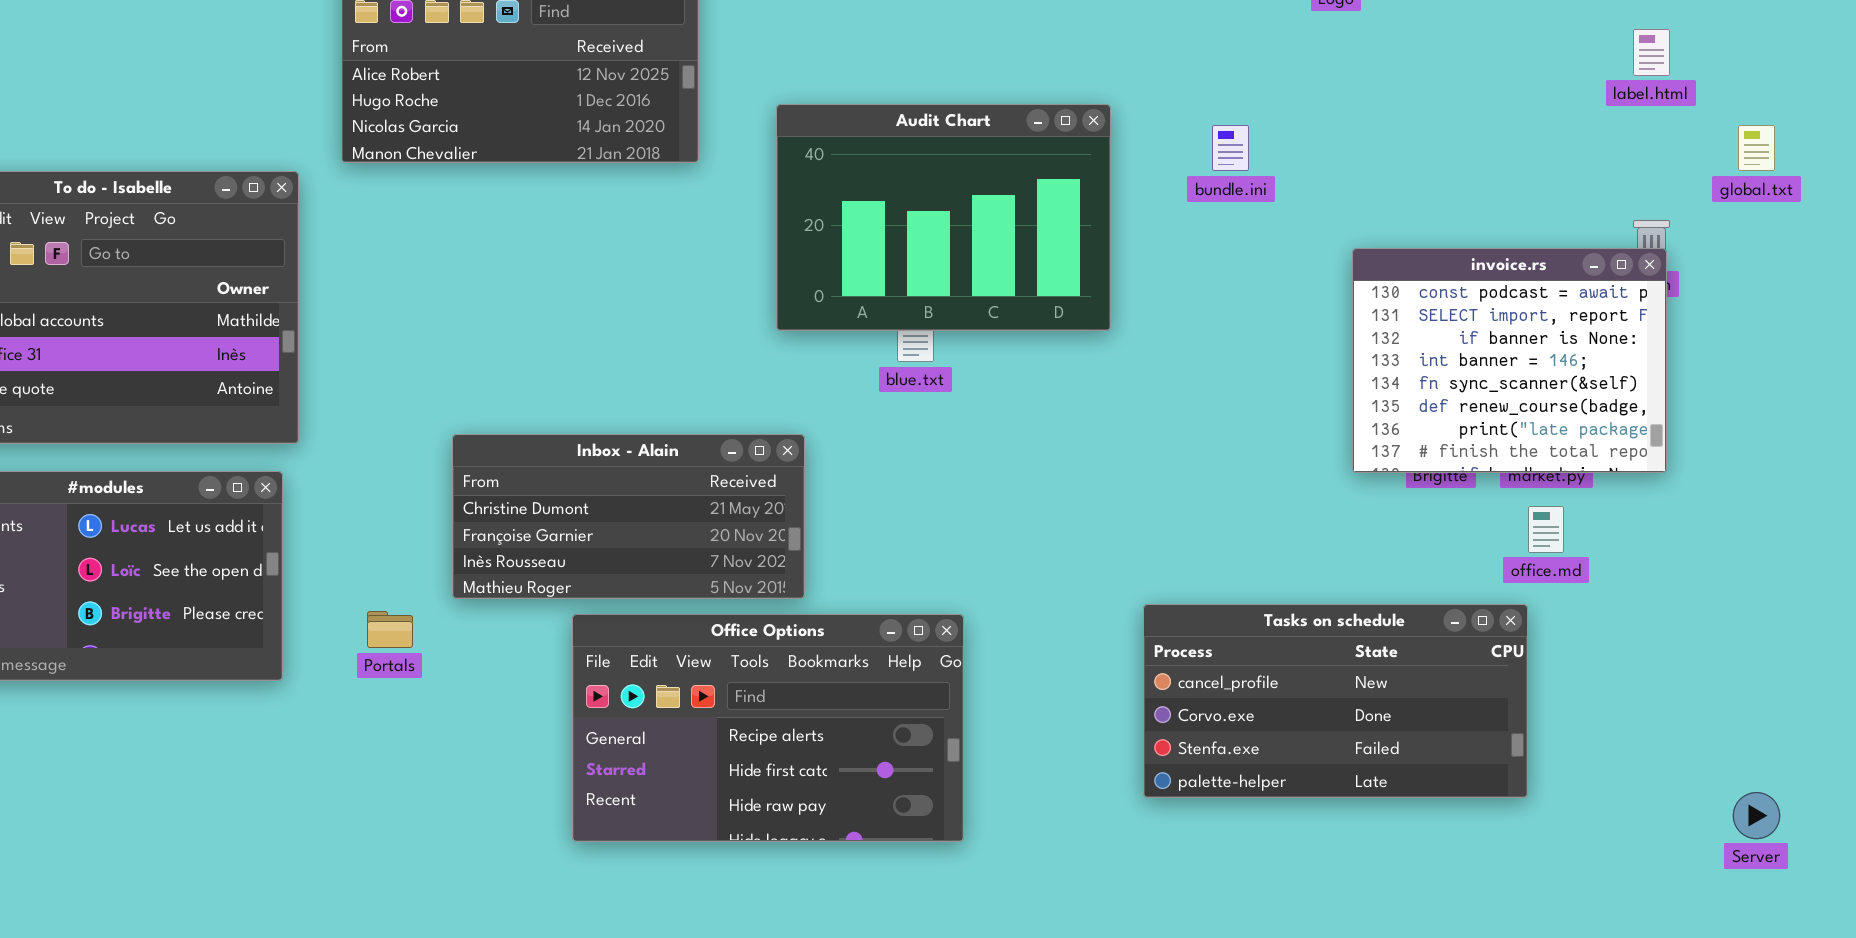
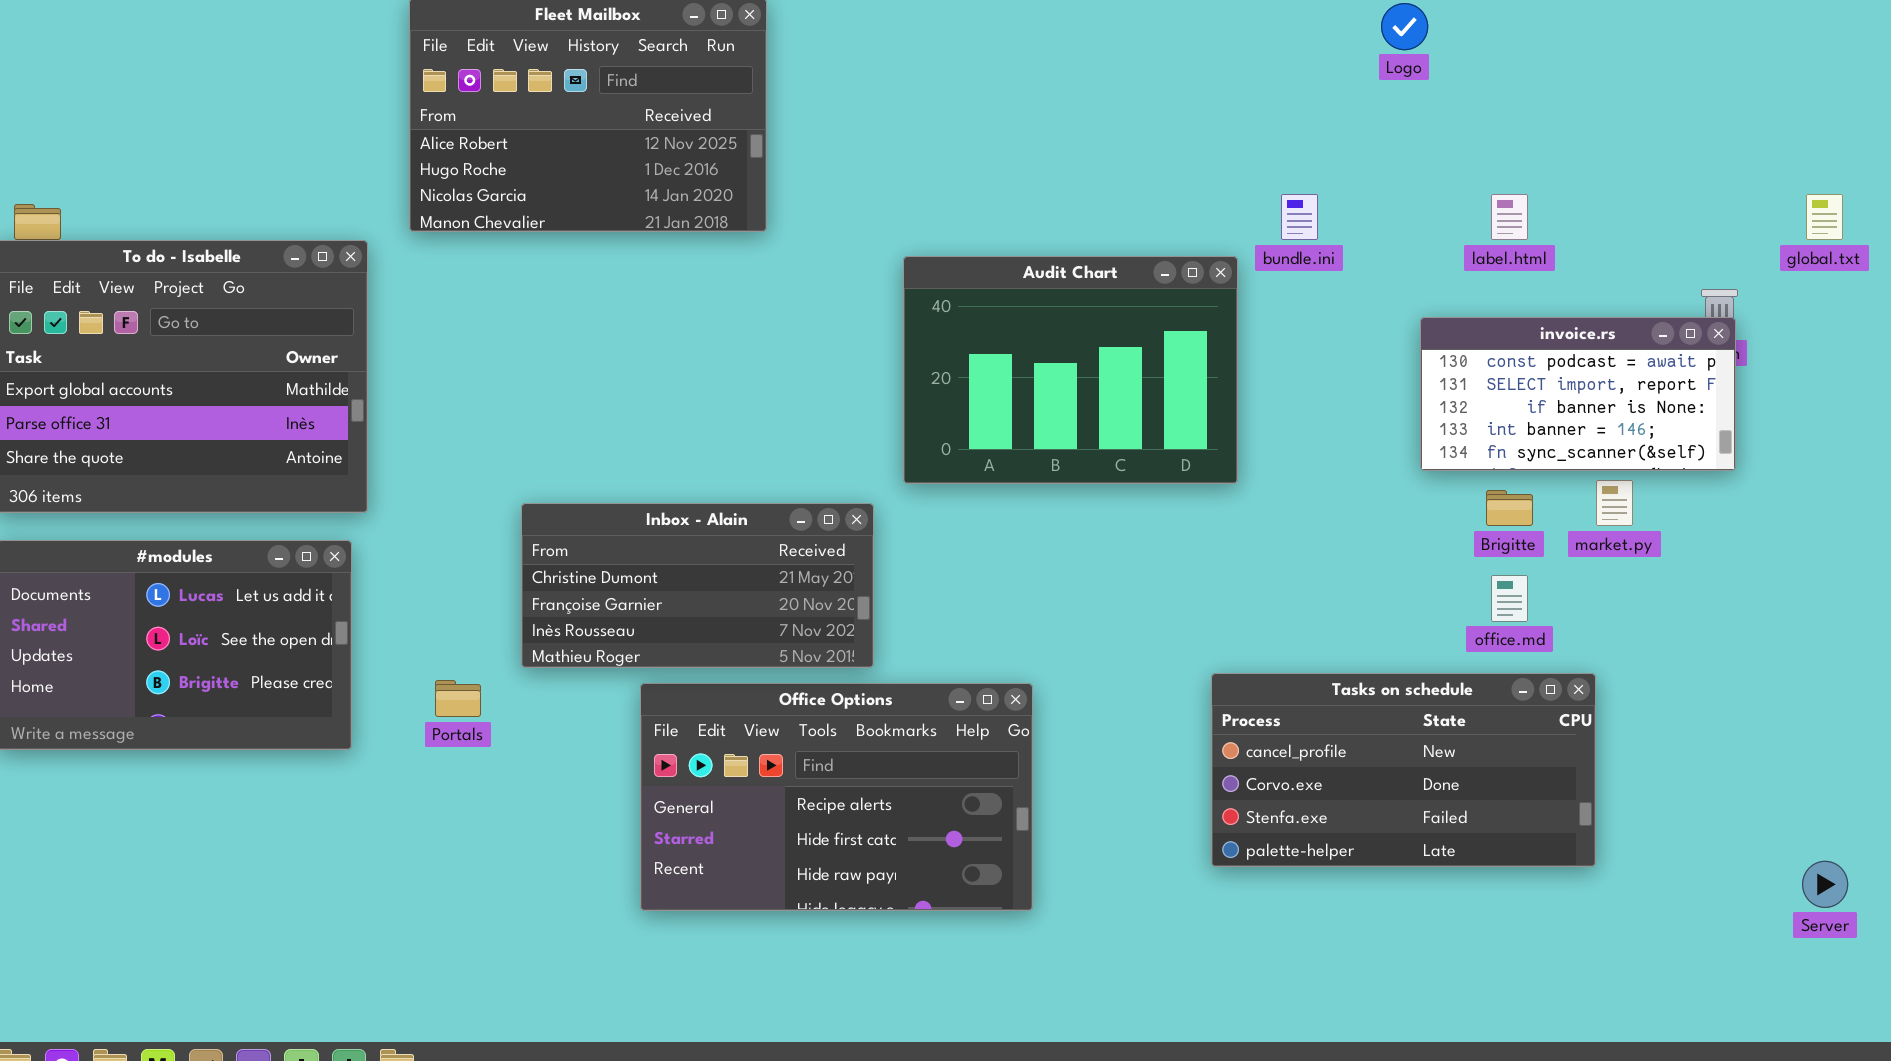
label.html: [1633,29,1670,76] -> [1491,194,1528,240], moved
Audit Chart: [776,104,1111,331] -> [903,256,1238,484], moved
invoice.rs: [1352,248,1667,473] -> [1420,317,1736,471], resized
office.md: [1528,506,1564,553] -> [1491,575,1528,622], moved

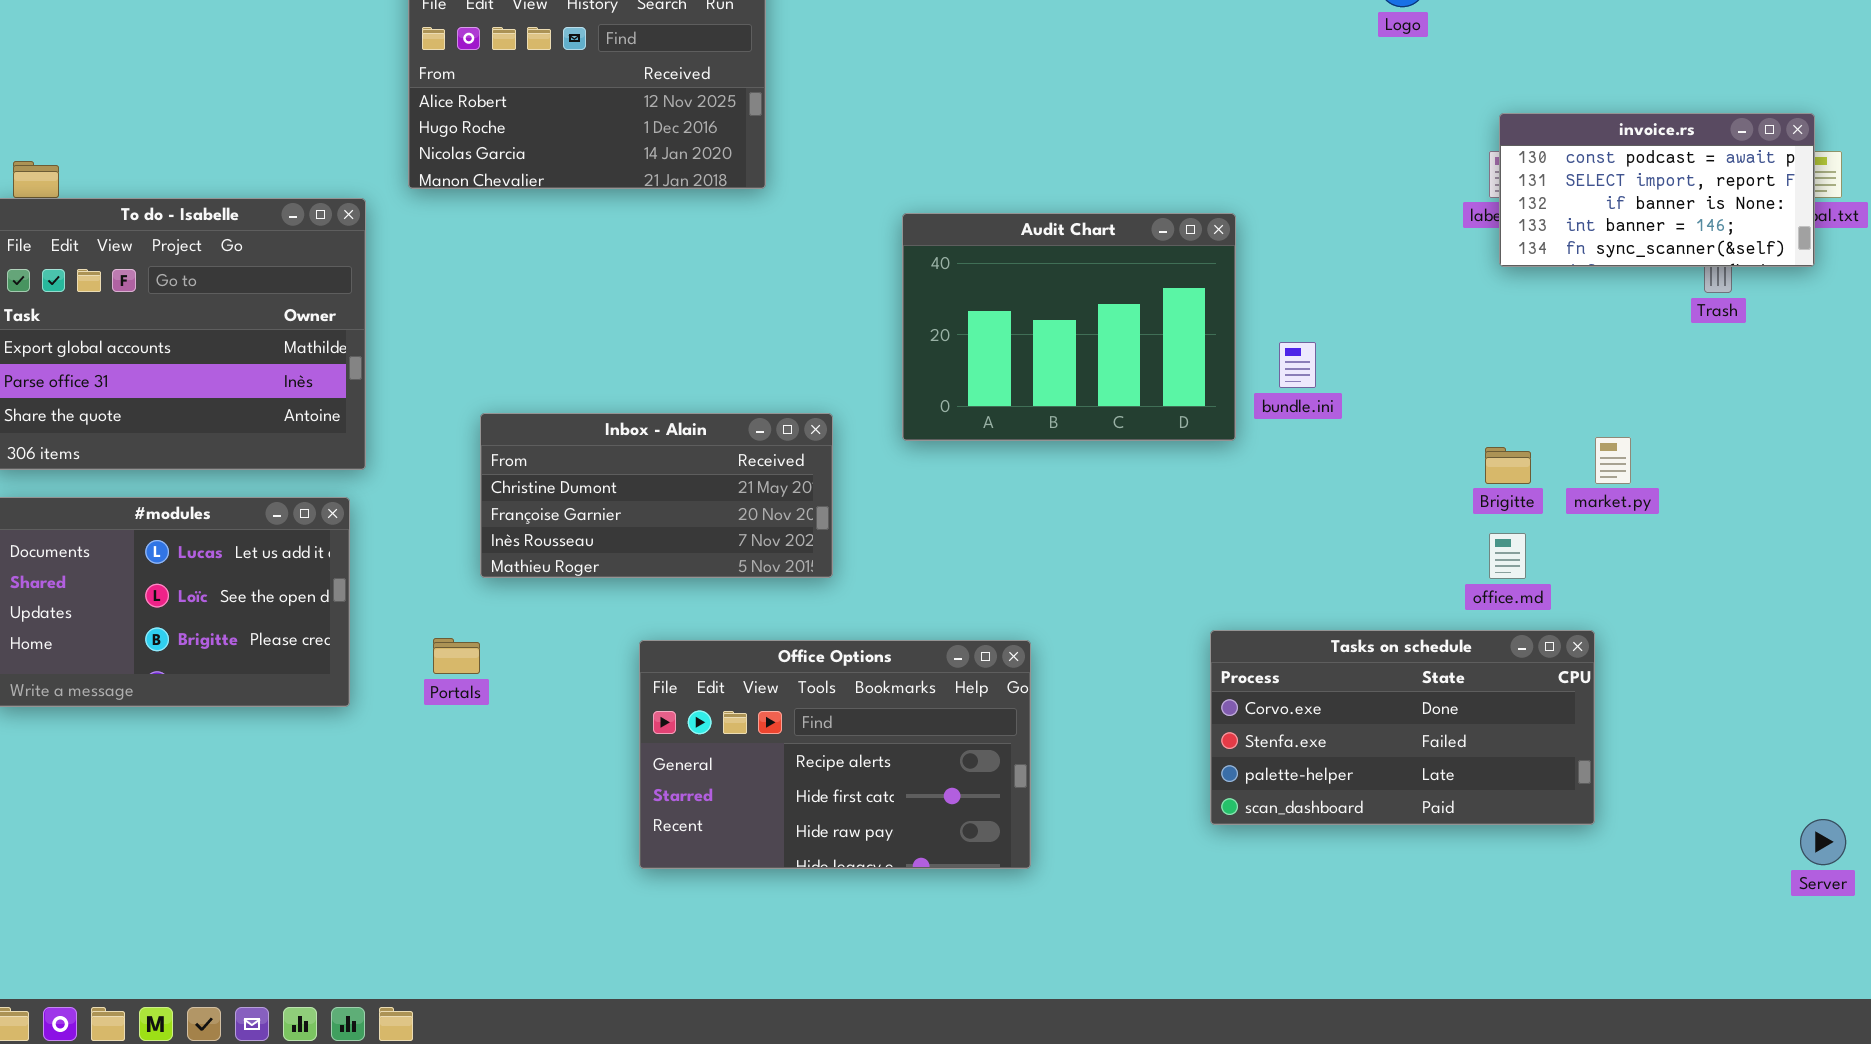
bundle.ini: [1281,194,1318,240] -> [1279,342,1316,388], moved
invoice.rs: [1420,317,1736,471] -> [1499,113,1815,267], moved
Inbox - Alain: [521,503,874,668] -> [480,413,833,578], moved
Tasks on schedule: [1211,673,1596,867] -> [1210,630,1595,825], scrolled down 1 row

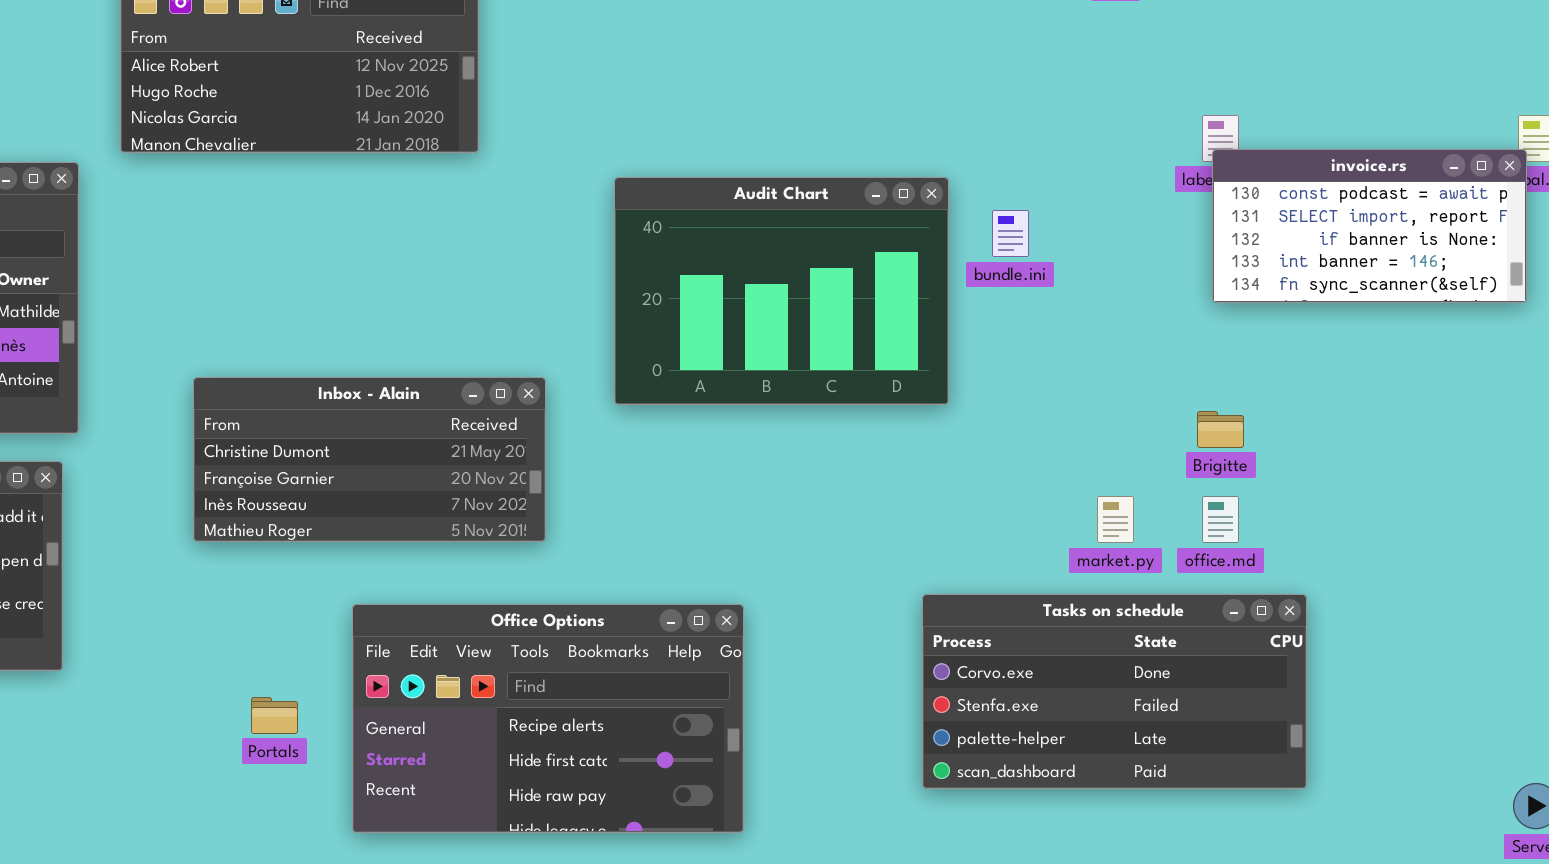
invoice.rs: [1499,113,1815,267] -> [1212,149,1527,303], moved
bundle.ini: [1279,342,1316,388] -> [992,210,1029,257], moved
market.py: [1595,437,1631,484] -> [1097,496,1134,543], moved
Portals: [433,638,480,674] -> [251,697,298,734], moved

